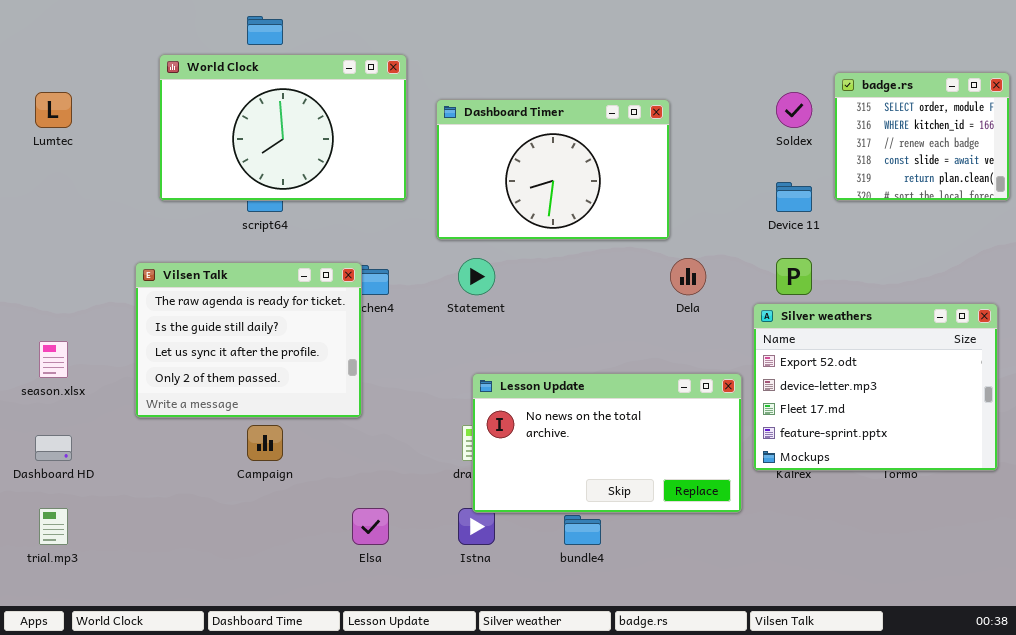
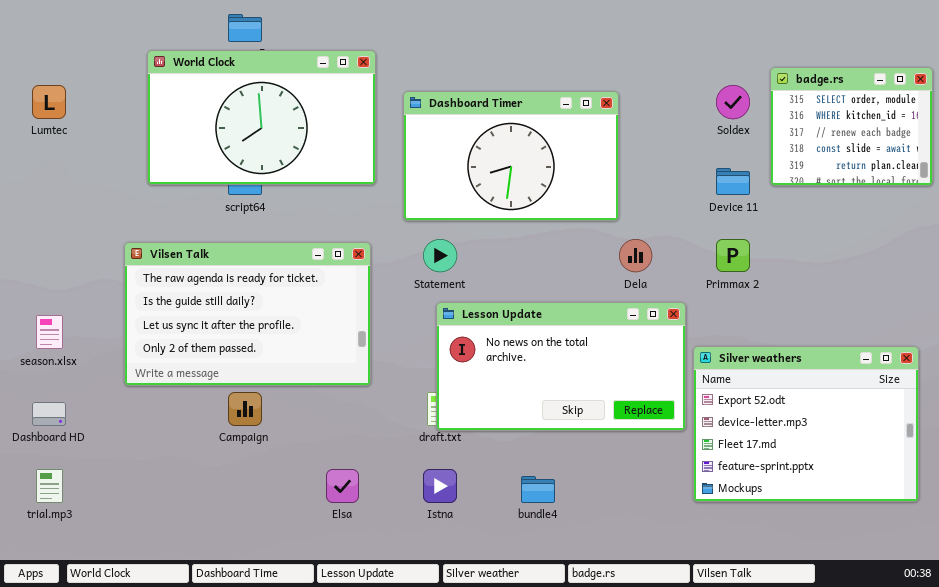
Vilsen Talk: [135,262,362,418] -> [124,242,371,386], resized
Silver weathers: [753,303,998,471] -> [693,346,919,502], moved
Lesson Update: [472,373,742,513] -> [436,302,686,431], moved

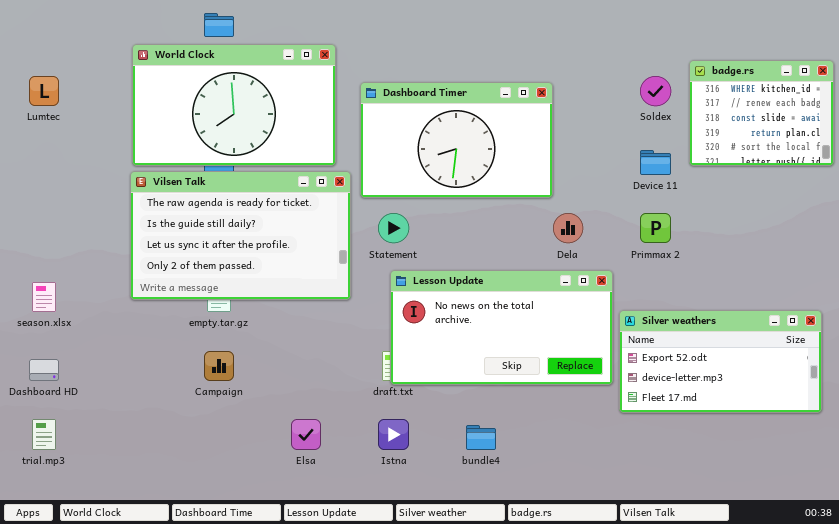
badge.rs: [770,67,933,186] -> [689,60,834,166], scrolled down 1 row
Vilsen Talk: [124,242,371,386] -> [130,171,351,300], moved
Silver weathers: [693,346,919,502] -> [619,310,822,413], resized

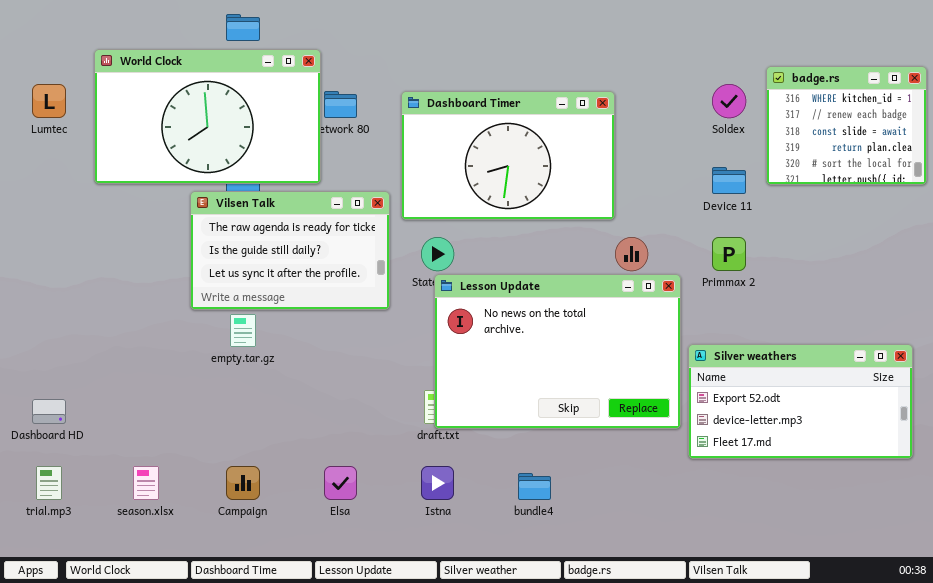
World Clock: [132,44,336,166] -> [94,49,321,184], moved
Vilsen Talk: [130,171,351,300] -> [190,191,390,310], resized
Lesson Update: [390,270,613,385] -> [434,274,681,429], resized
season.xlsx: [32,282,56,312] -> [133,466,159,500], moved
Campaign: [204,351,234,381] -> [226,466,260,500], moved

